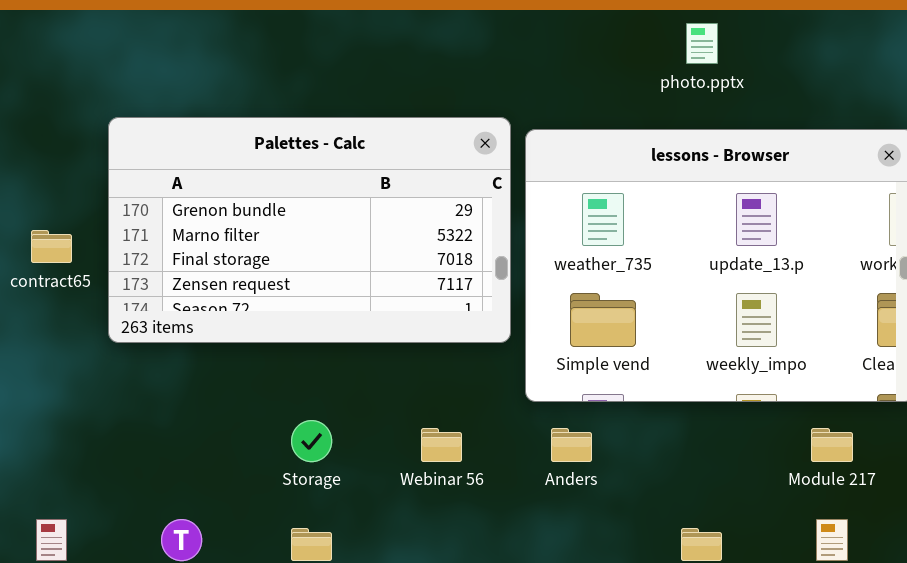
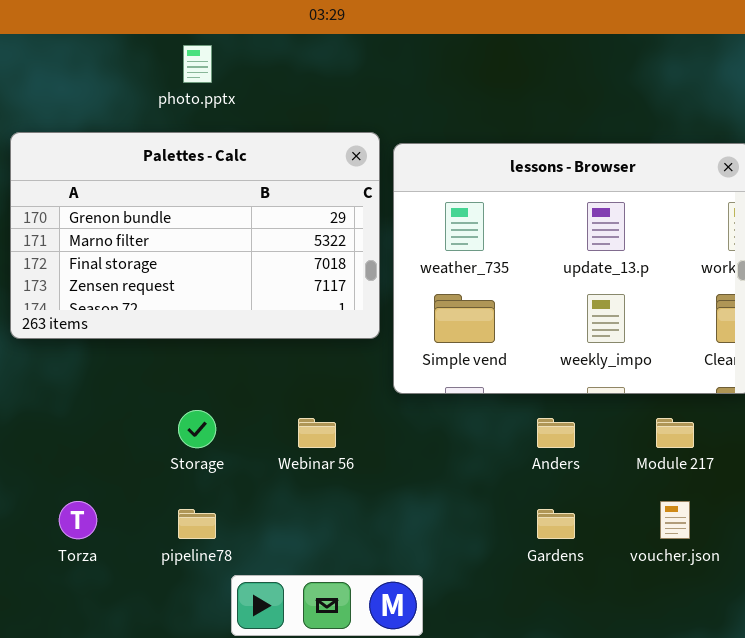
photo.pptx: [686,23,718,64] -> [183,45,212,83], moved
Anders: [551,428,592,462] -> [537,418,575,448], moved

